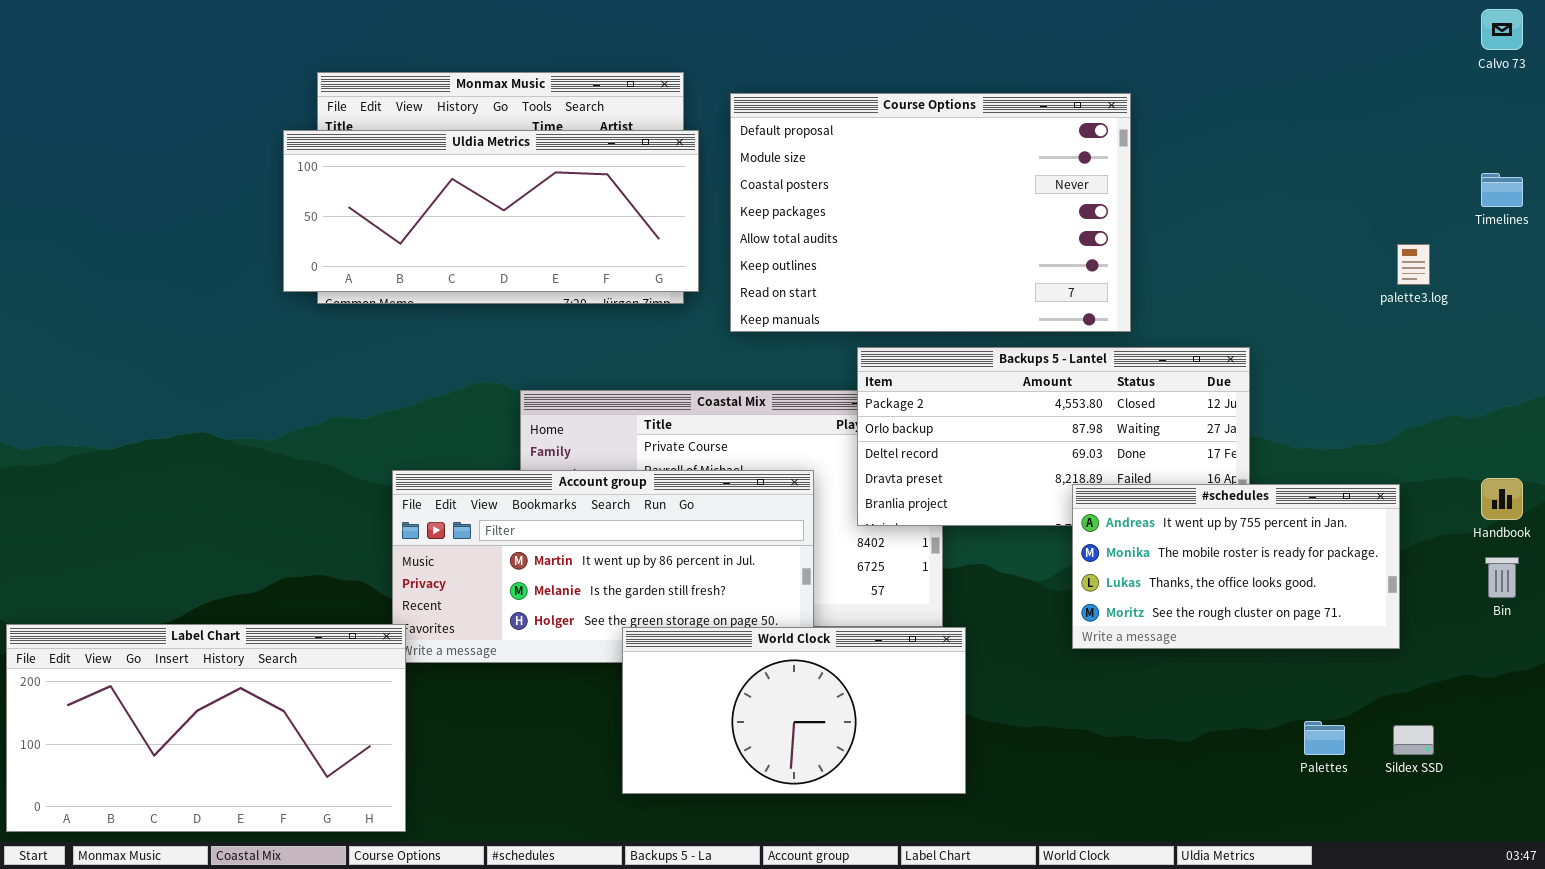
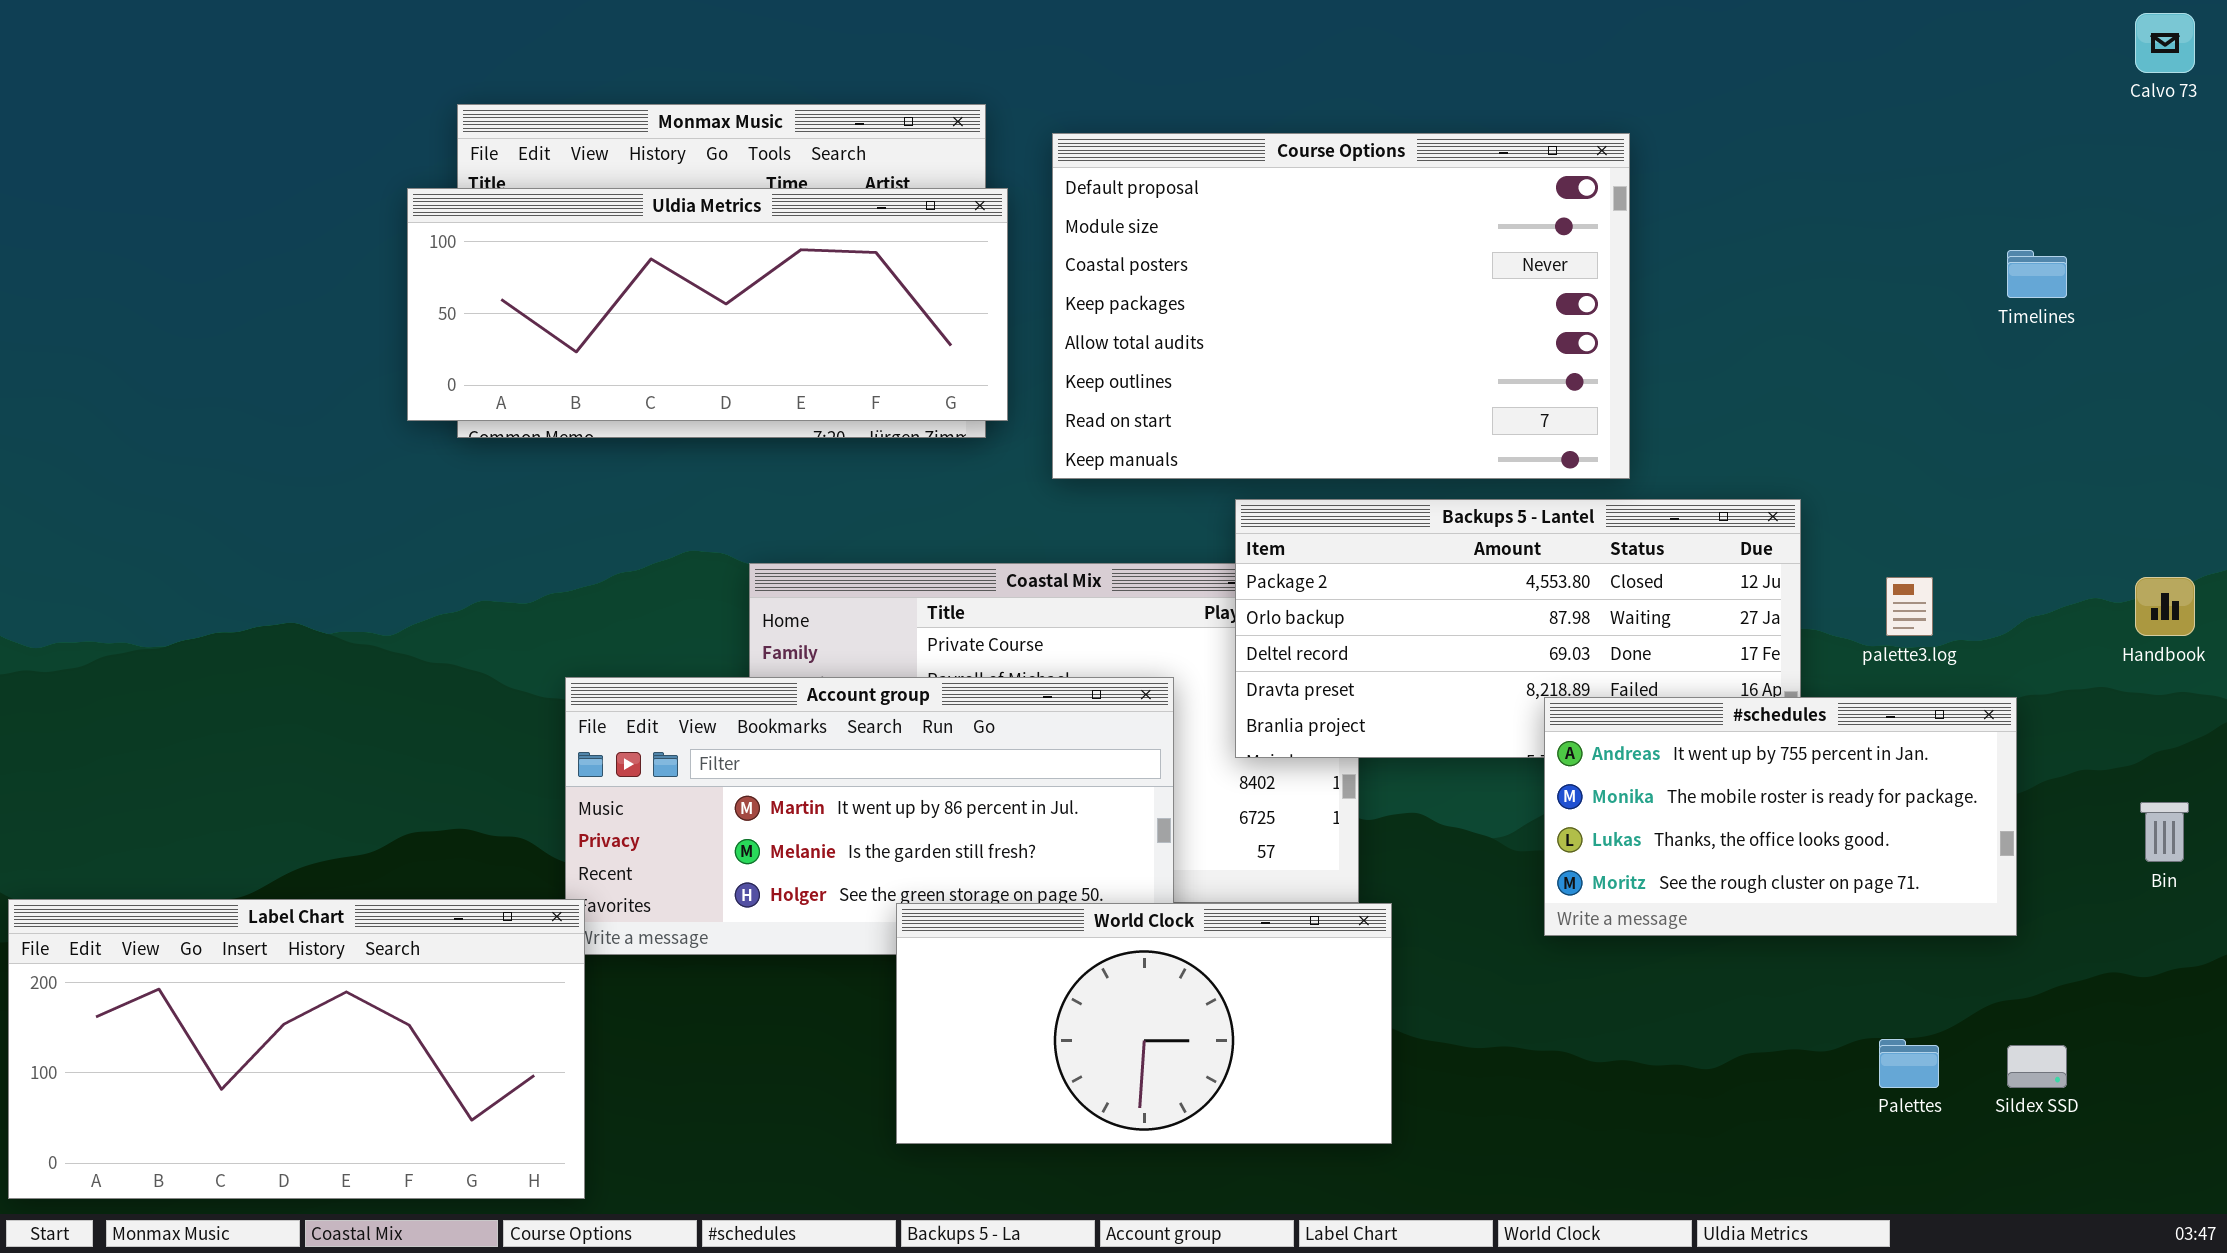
Timelines: [1481,173,1523,207] -> [2007,250,2067,298], moved
palette3.log: [1397,244,1430,285] -> [1886,577,1933,636], moved
Handbook: [1481,478,1523,520] -> [2135,577,2195,636], moved

